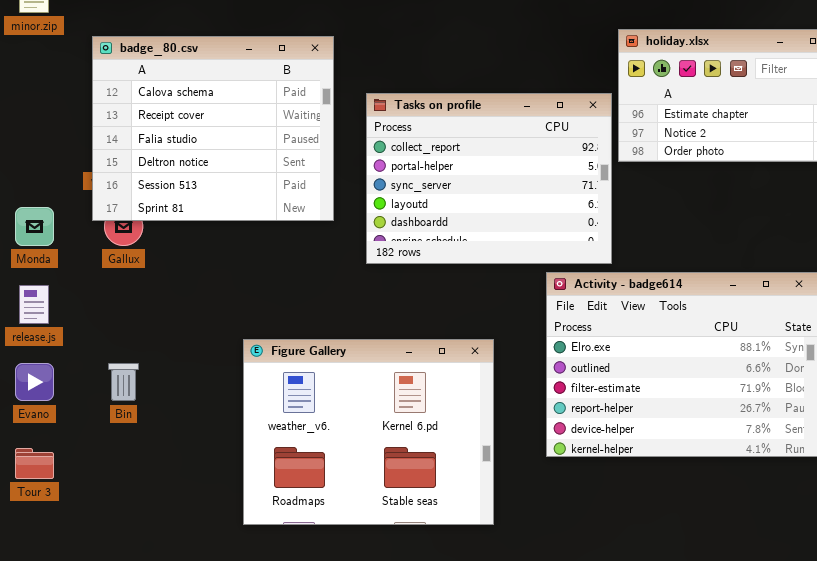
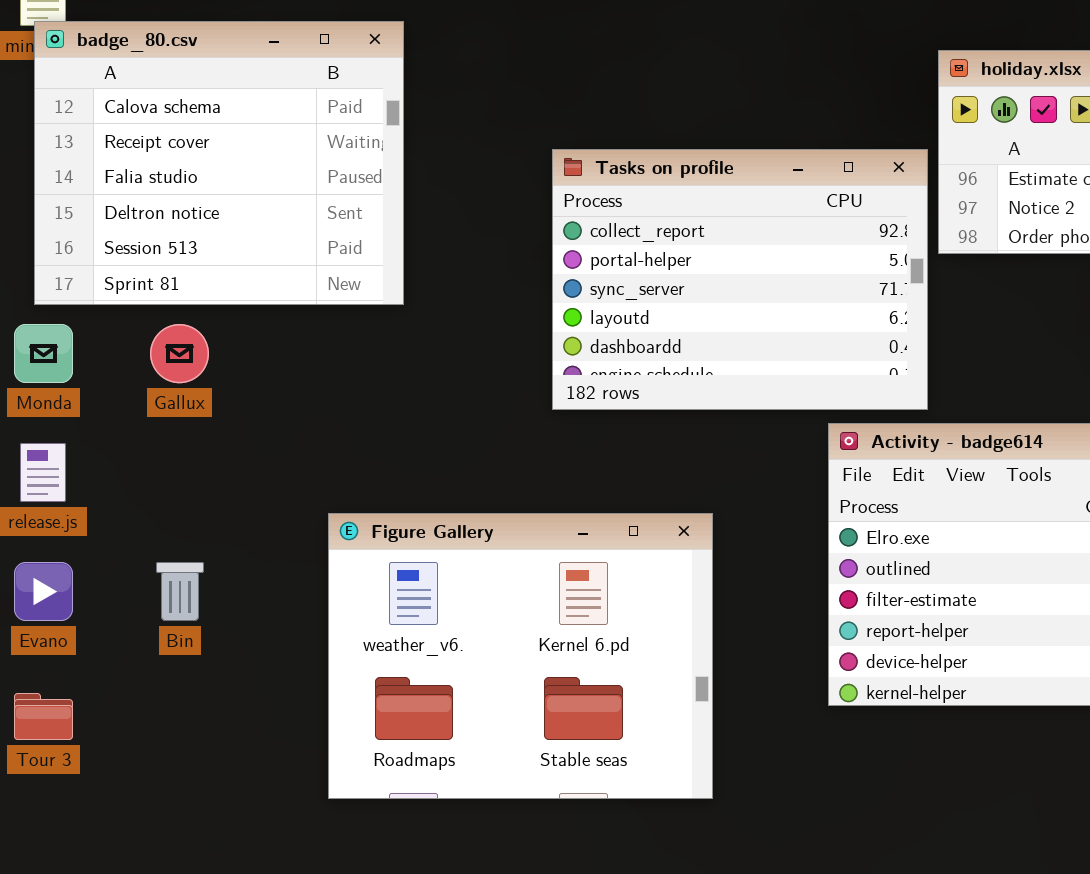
badge_80.csv: [92,36,334,221] -> [34,21,404,305], moved
Figure Gallery: [243,339,494,525] -> [328,513,713,799], moved

